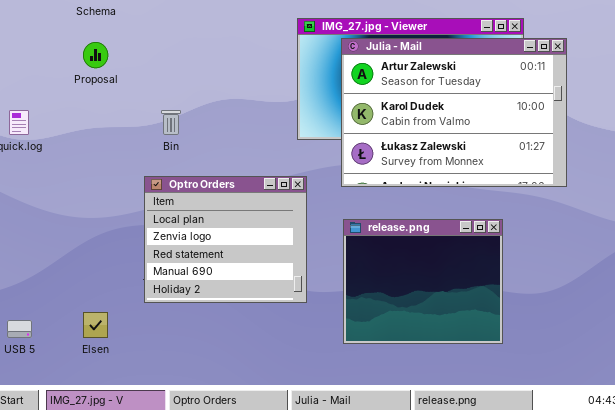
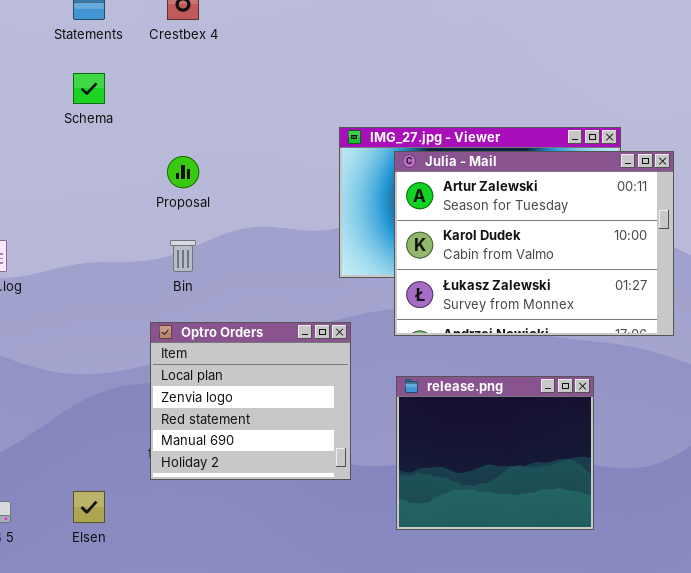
Proposal: [83,42,108,68] -> [167,156,199,188], moved

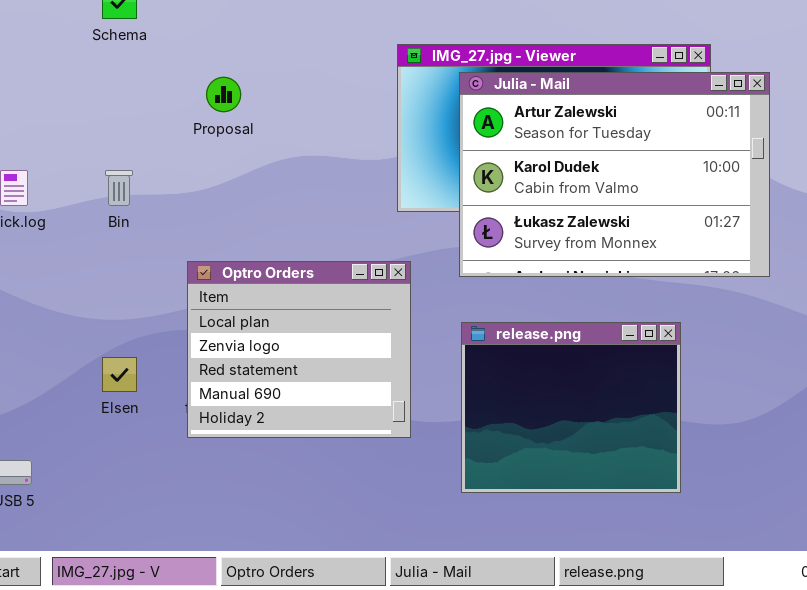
Bin: [170,240,196,272] -> [105,170,133,206], moved
Elsen: [73,491,105,523] -> [102,357,137,392], moved

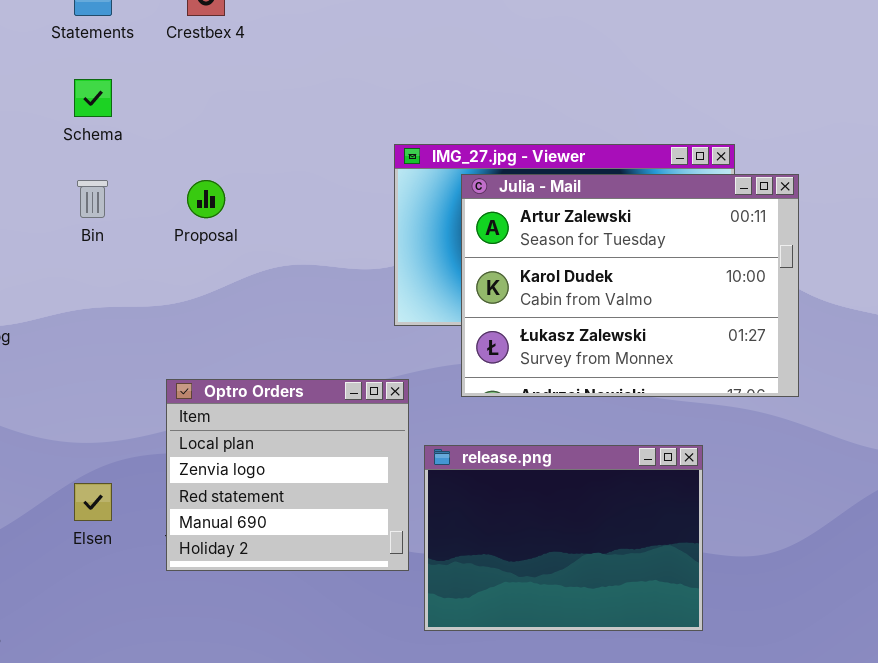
Bin: [105,170,133,206] -> [77,180,108,218], moved
release.png: [461,322,681,493] -> [424,445,703,631], resized

